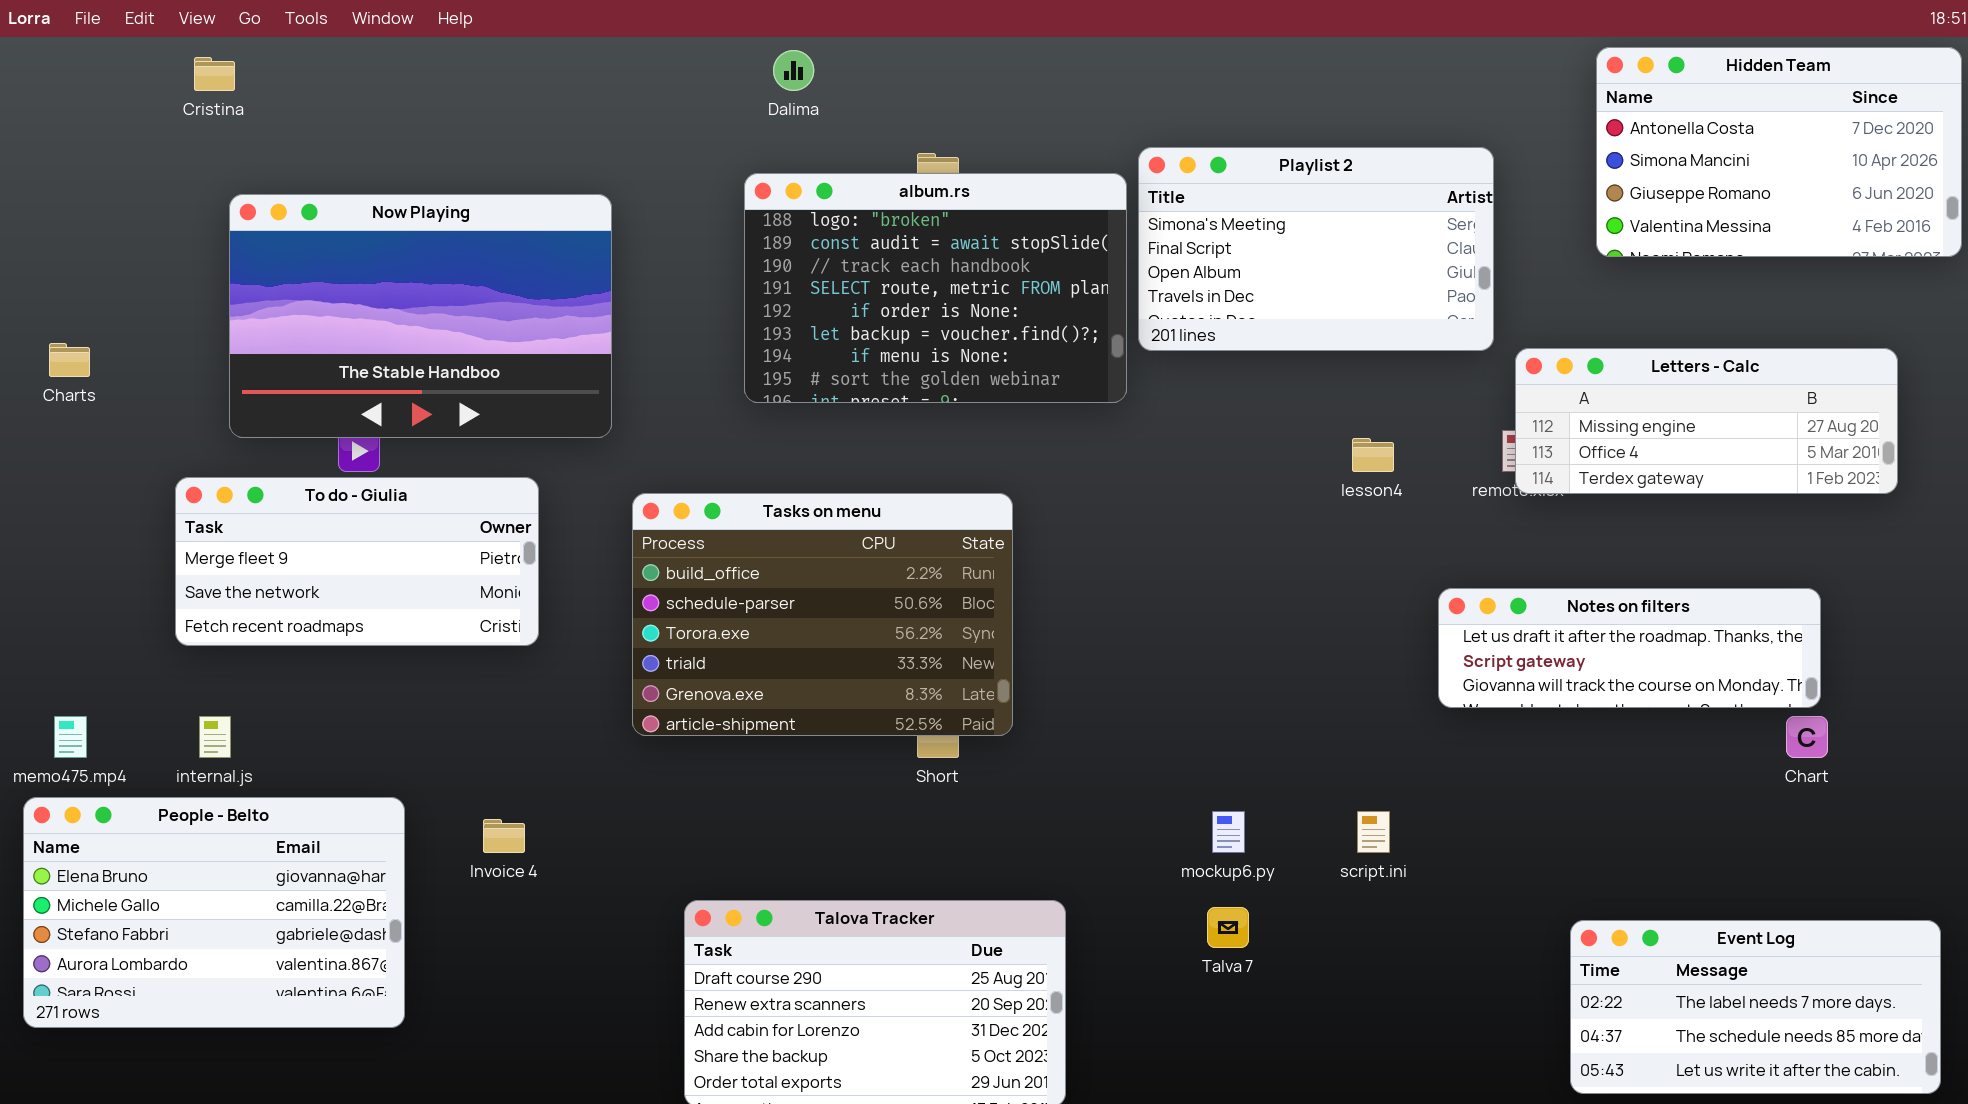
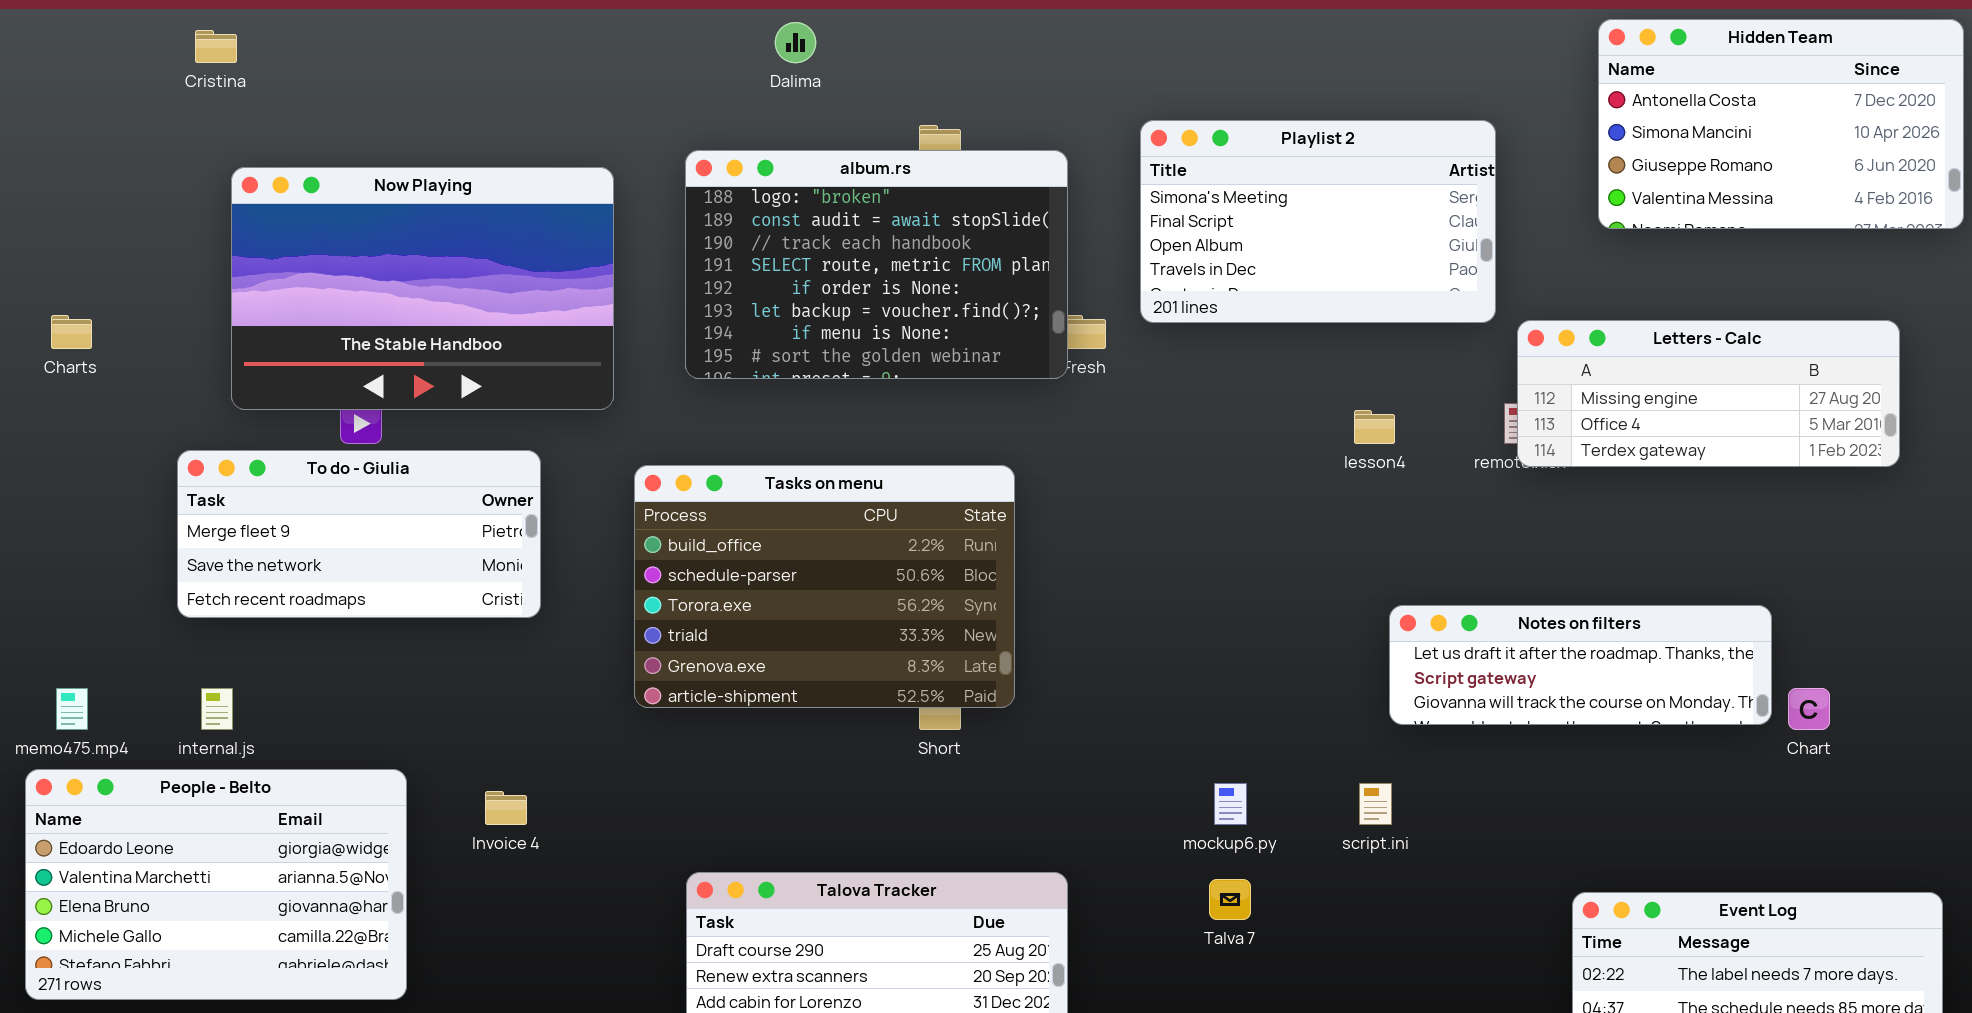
album.rs: [744,173,1127,403] -> [685,150,1068,379], moved
Notes on filters: [1438,588,1821,708] -> [1389,605,1772,725], moved
People - Belto: [23,797,405,1028] -> [25,769,407,1000], scrolled up 2 rows

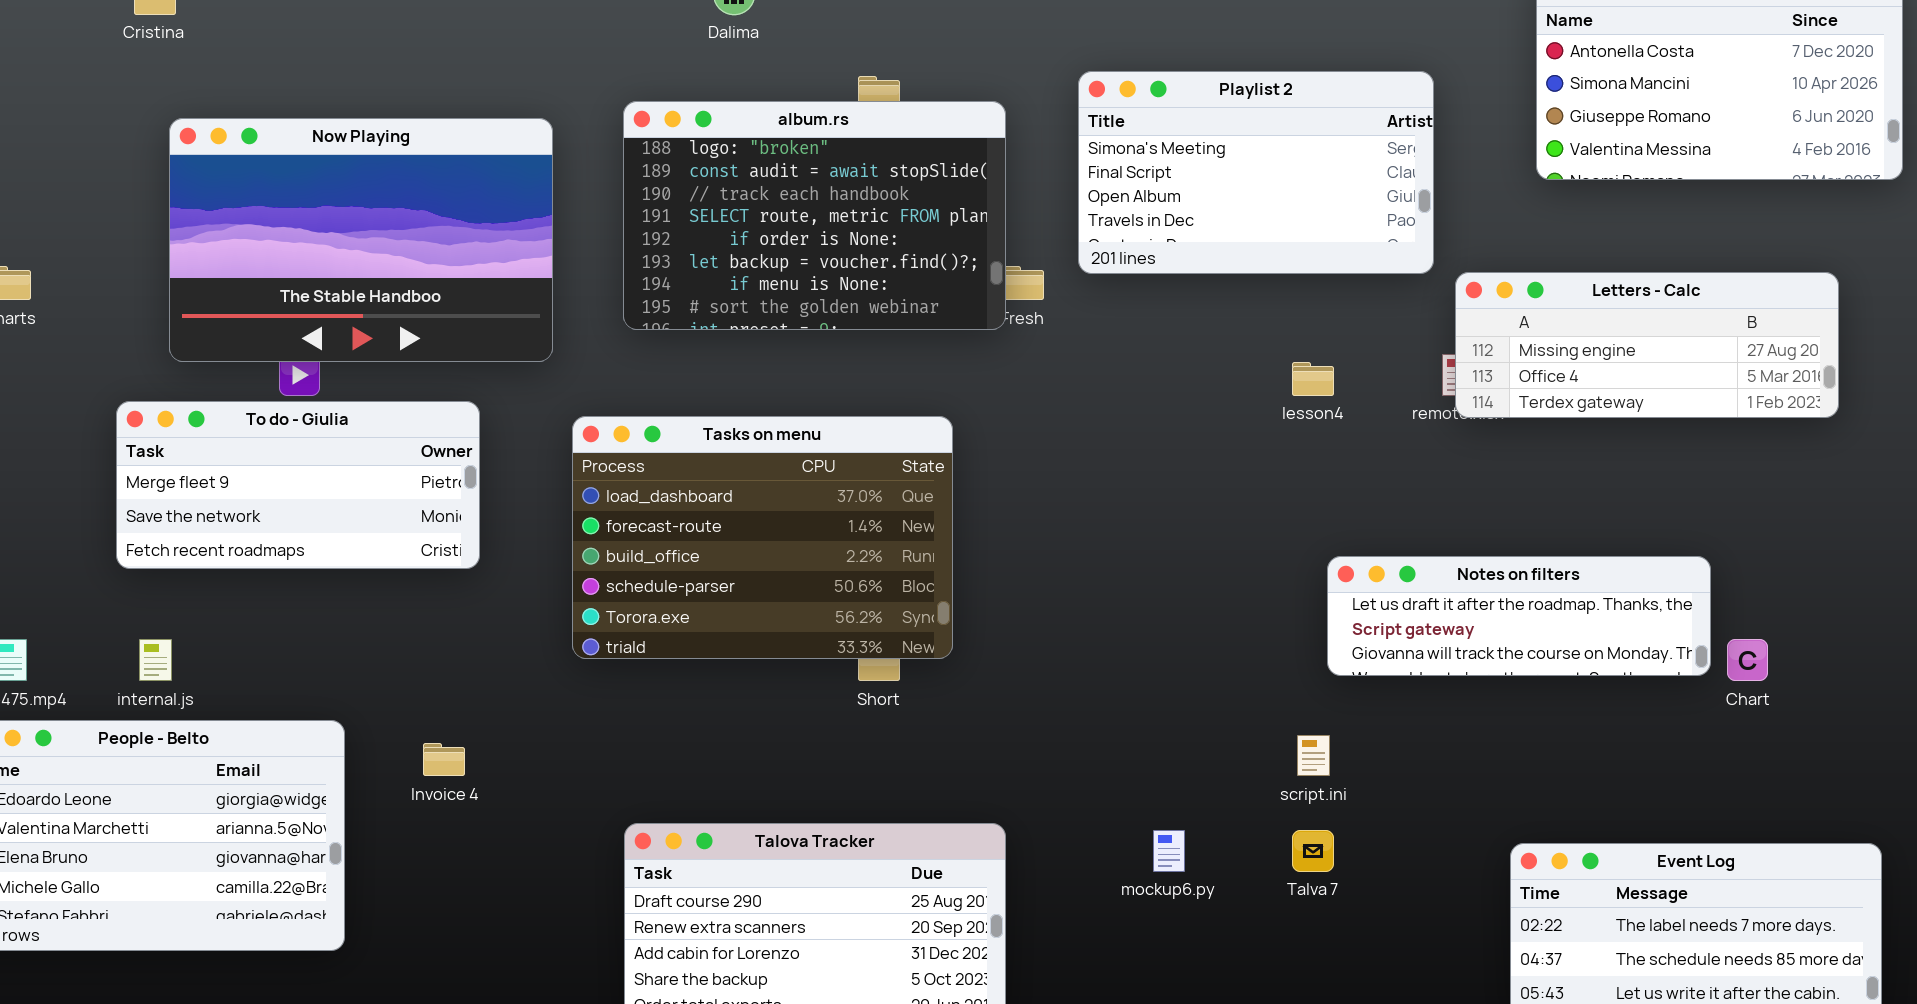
Tasks on menu: [634,465,1015,708] -> [572,416,953,659], scrolled up 2 rows
mockup6.py: [1214,783,1247,825] -> [1153,830,1185,872], moved
Talva 7: [1209,879,1251,920] -> [1292,830,1334,872], moved

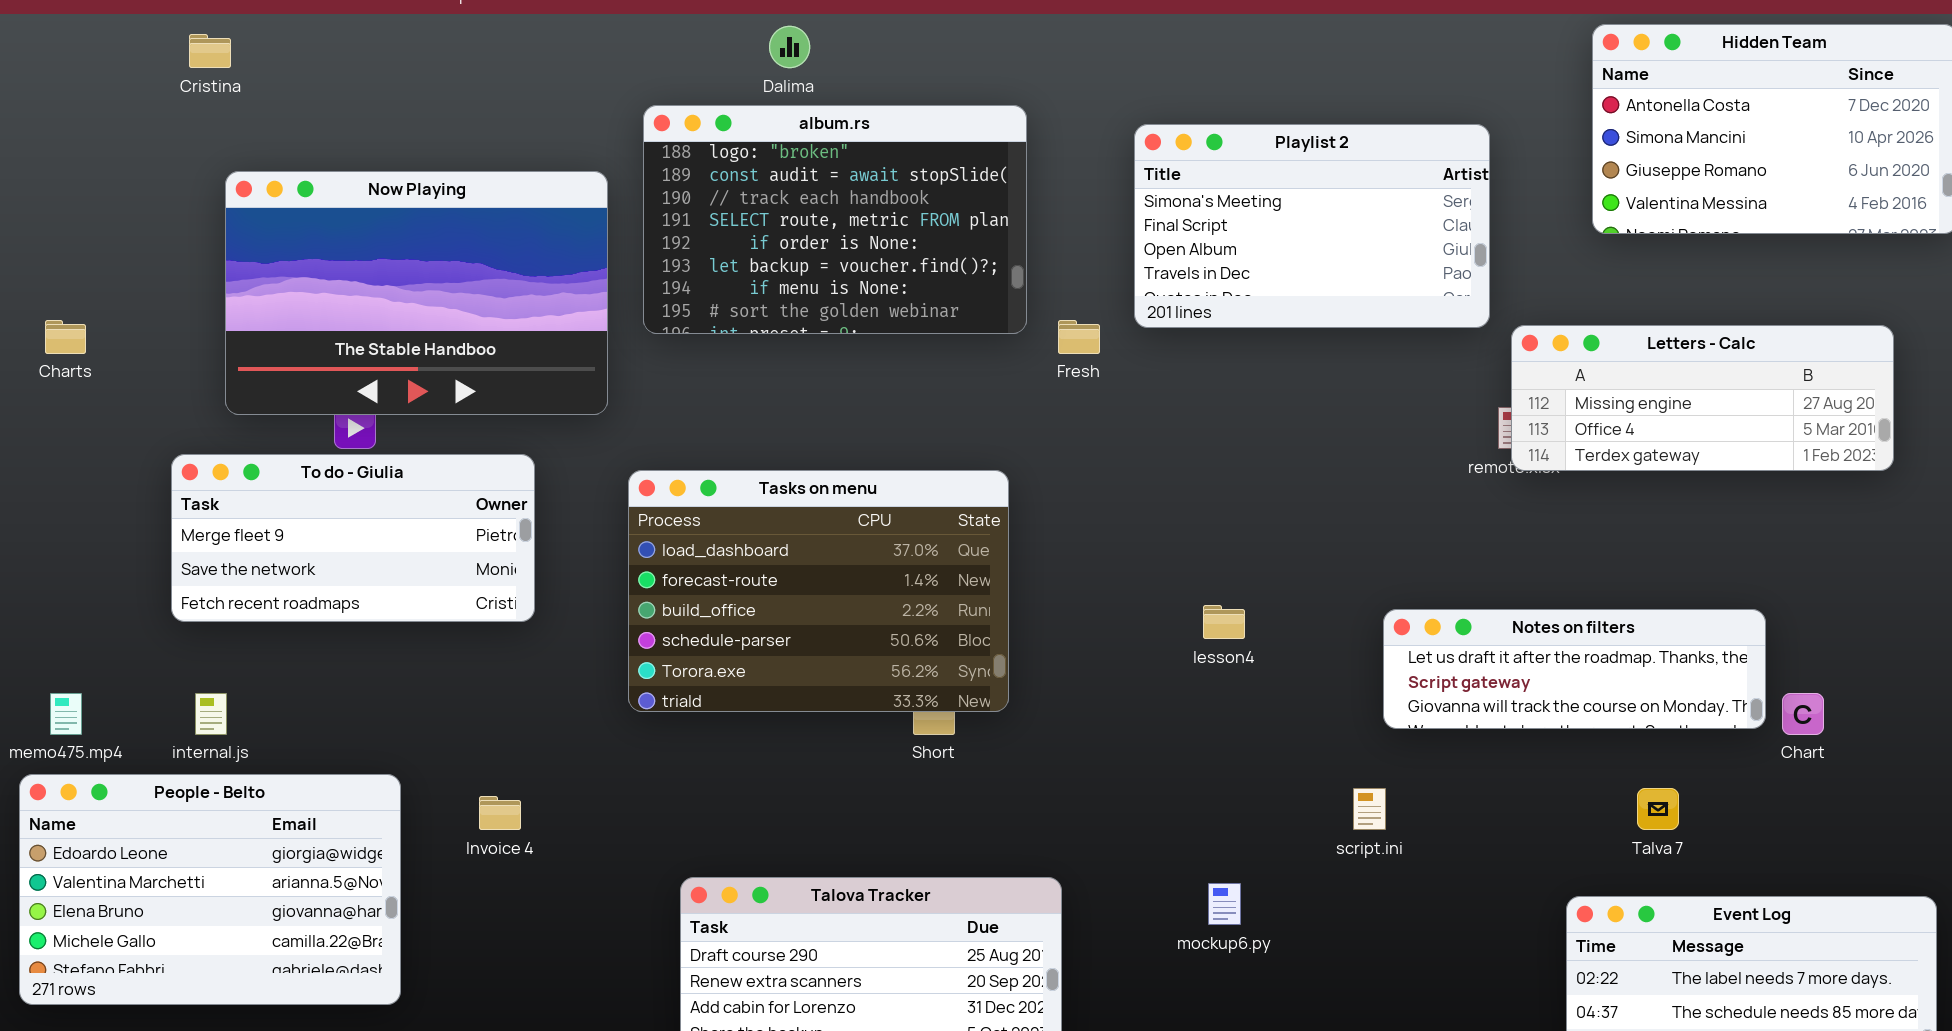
album.rs: [623,101,1006,330] -> [643,105,1027,334], moved
lesson4: [1292,362,1334,396] -> [1203,605,1245,639], moved
Talva 7: [1292,830,1334,872] -> [1637,788,1679,830], moved

